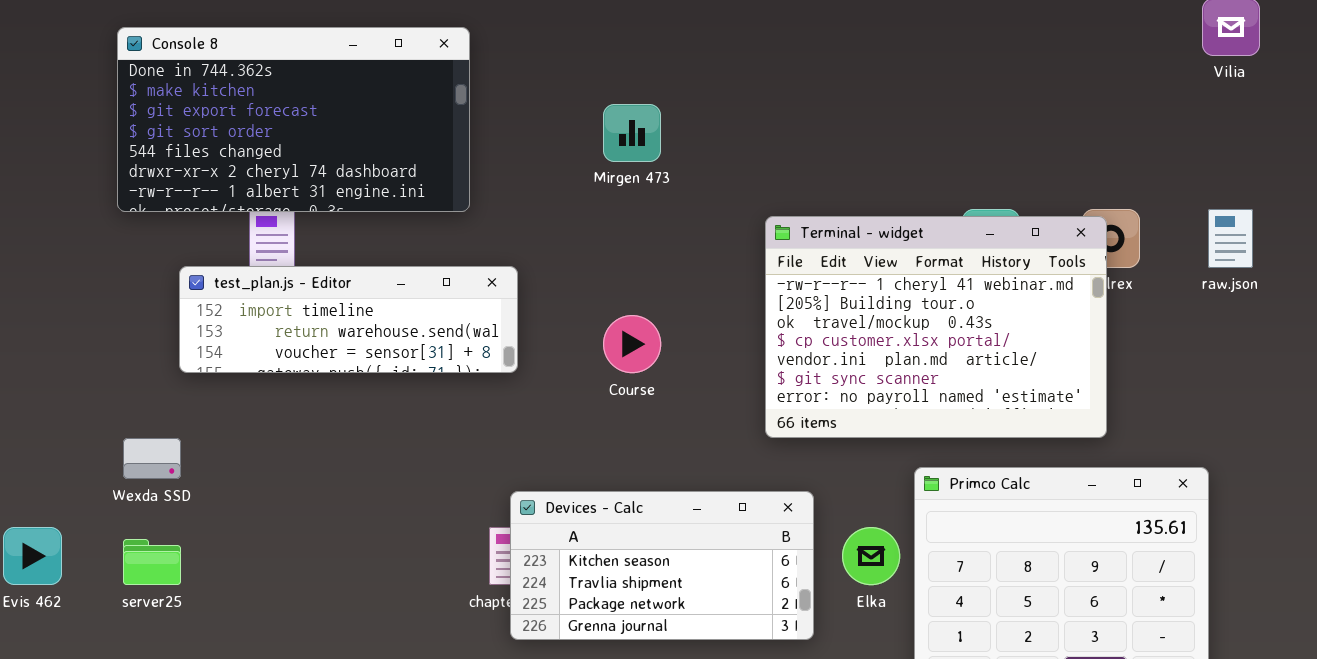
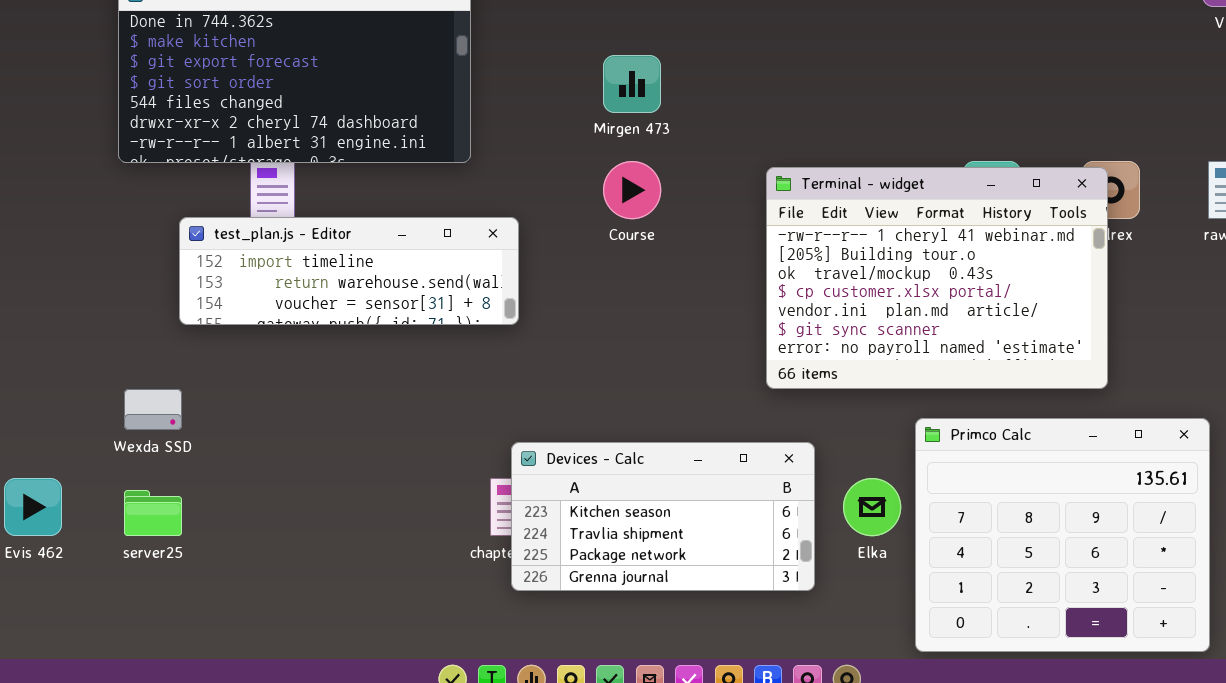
Course: [603,315,661,373] -> [603,161,661,219], moved

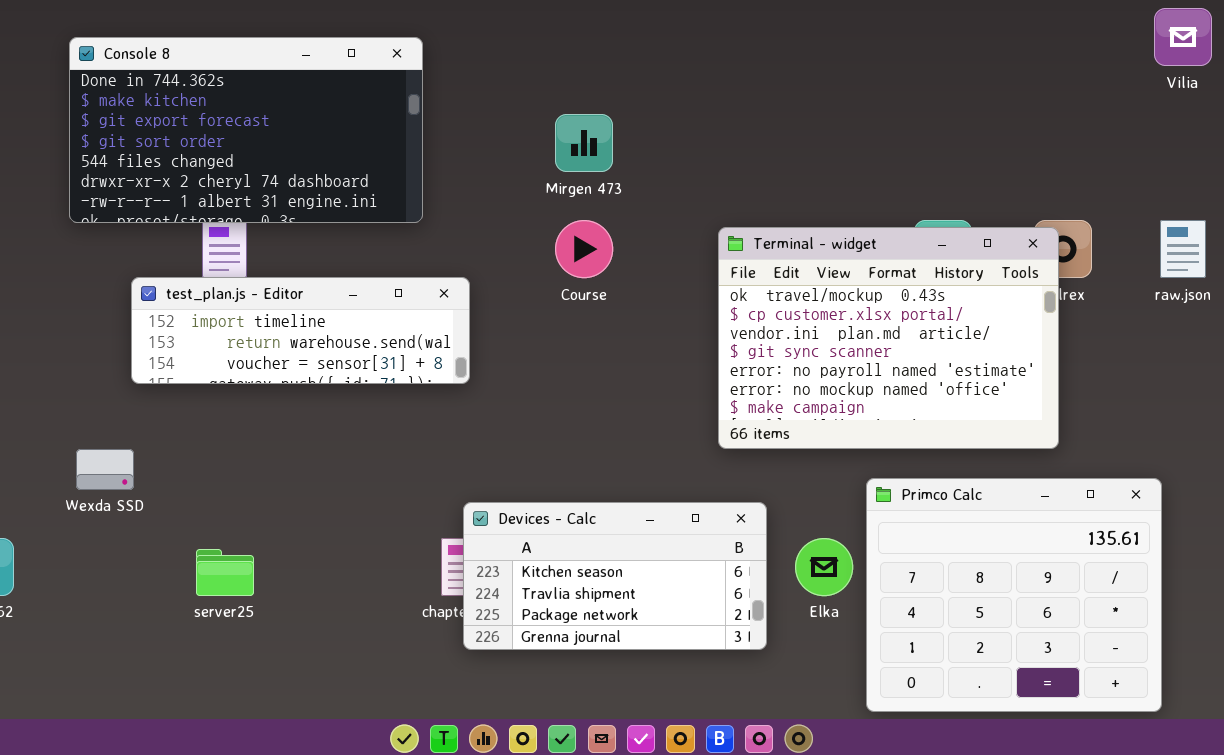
Terminal - widget: [766,167,1108,389] -> [718,227,1059,449], scrolled down 2 rows
server25: [124,490,182,536] -> [196,549,254,596], moved

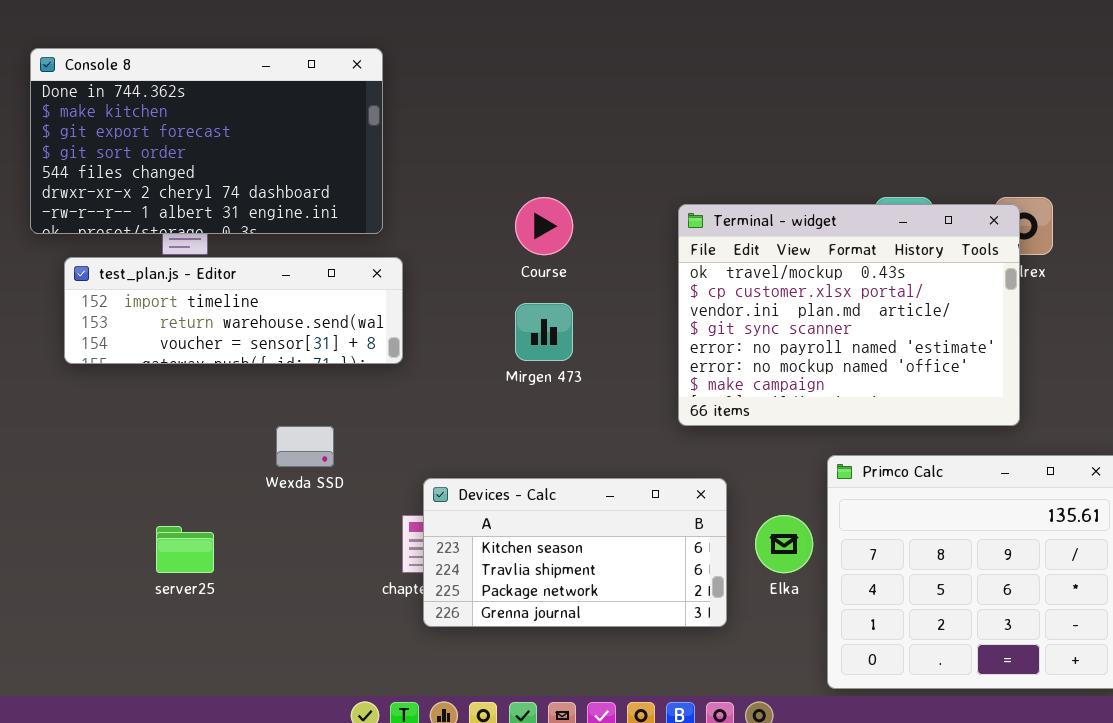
Console 8: [69,37,423,223] -> [30,48,383,234], moved
Mirgen 473: [555,114,613,172] -> [515,303,573,361], moved
test_plan.js - Editor: [131,277,470,384] -> [64,257,403,364], moved
Wexda SSD: [76,449,134,490] -> [276,426,334,467], moved

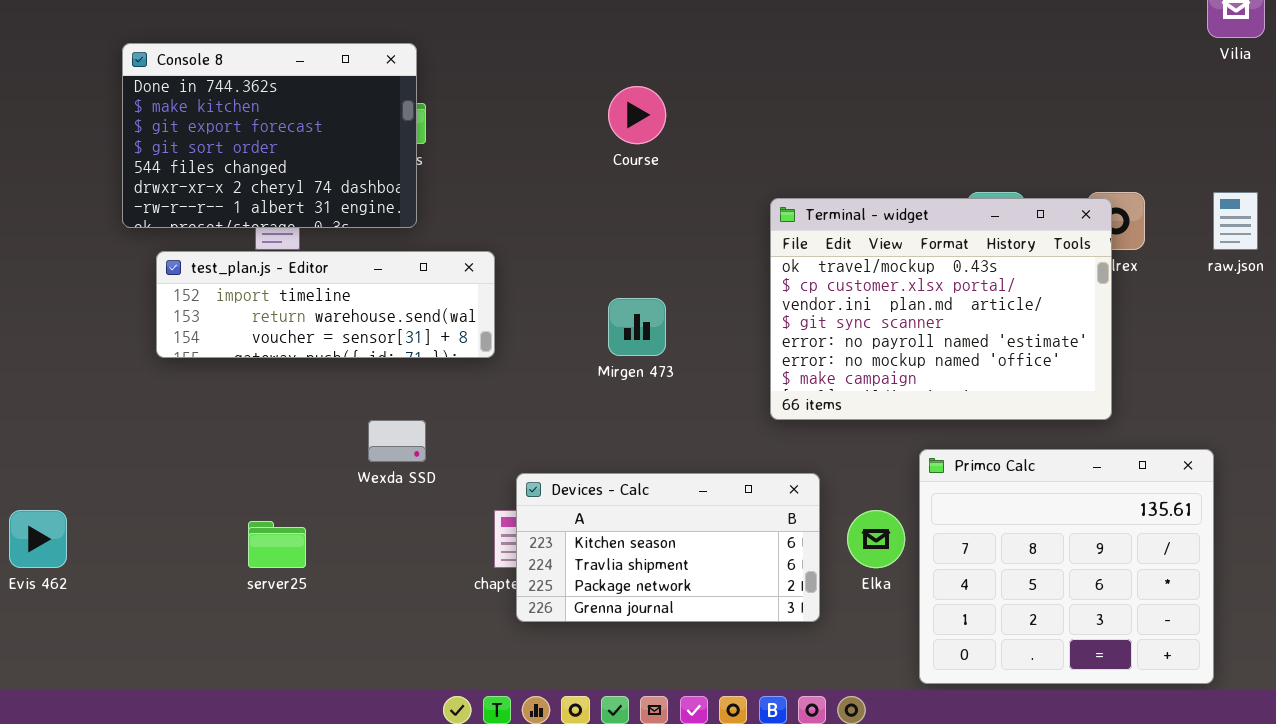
Console 8: [30,48,383,234] -> [122,43,417,228], resized
Course: [515,197,573,255] -> [608,86,666,144], moved

